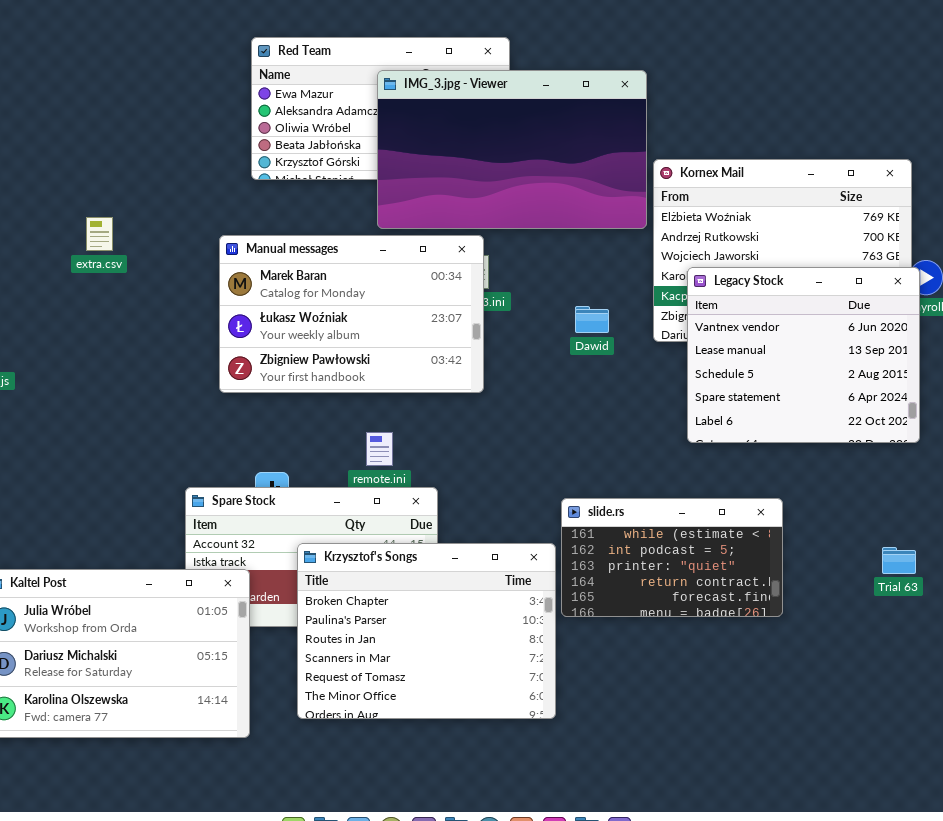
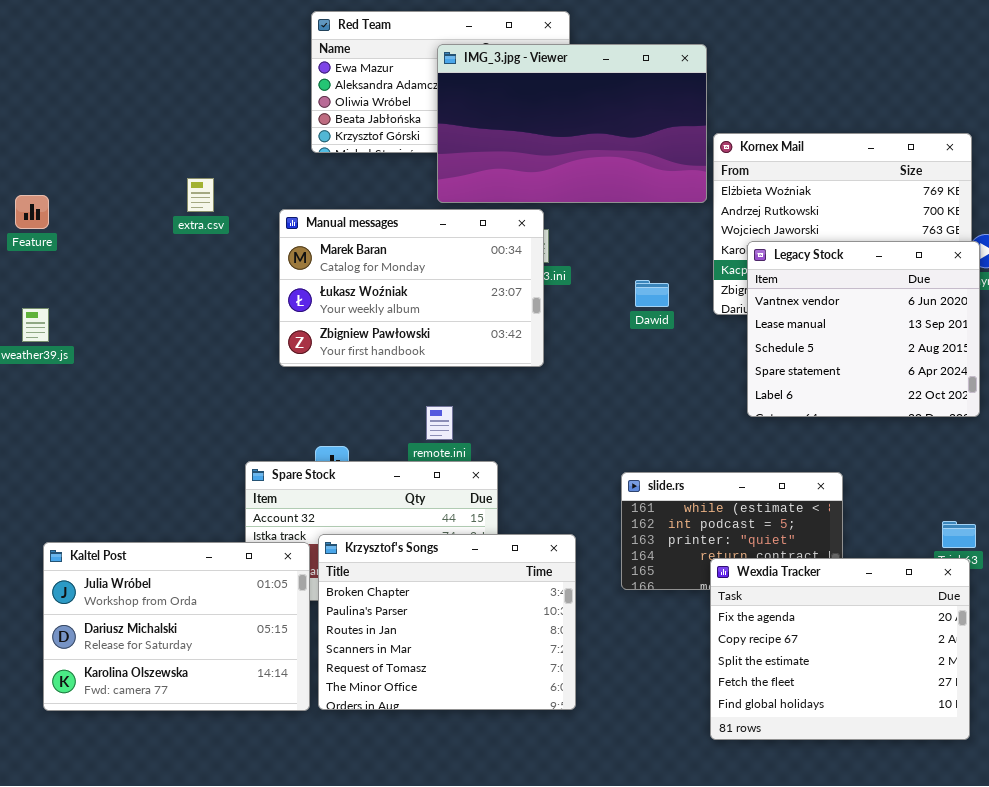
extra.csv: [86,217,113,251] -> [187,178,214,212], moved
Krzysztof's Songs: [297,543,556,719] -> [318,534,576,710], moved
Wexdia Tracker: none -> [710,558,970,740], opened

